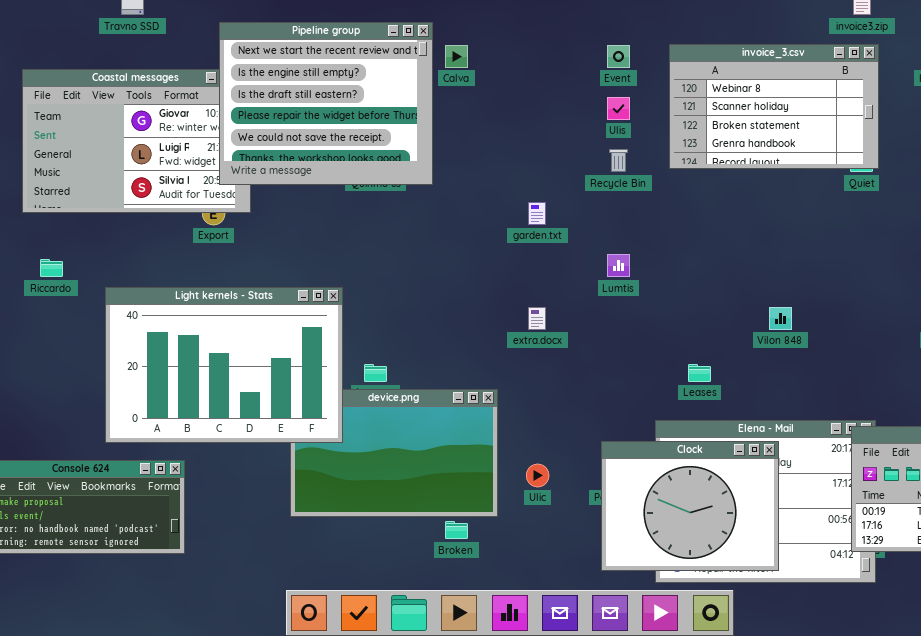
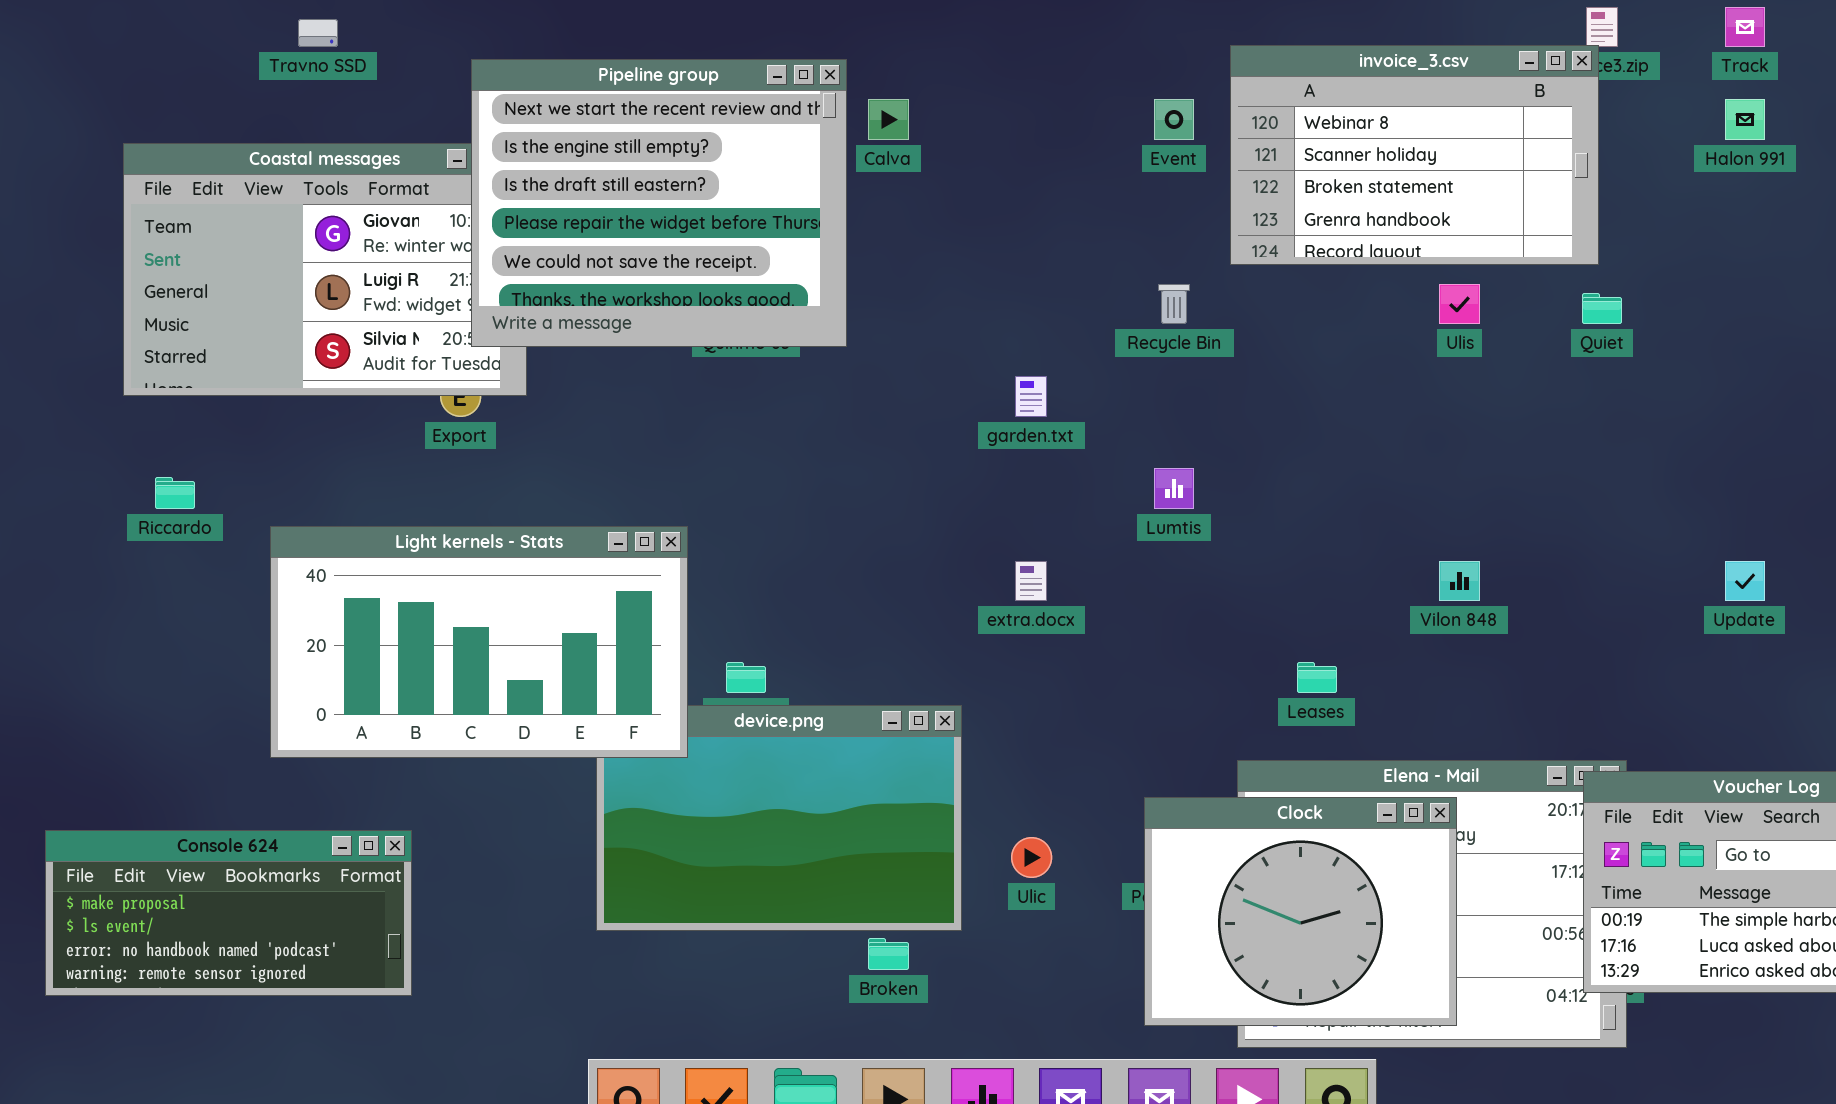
invoice_3.csv: [669,44,879,169] -> [1230,45,1599,265], moved
Ulis: [607,97,630,120] -> [1439,284,1480,324], moved
Light kernels - Stats: [105,287,343,443] -> [270,526,688,758], resized

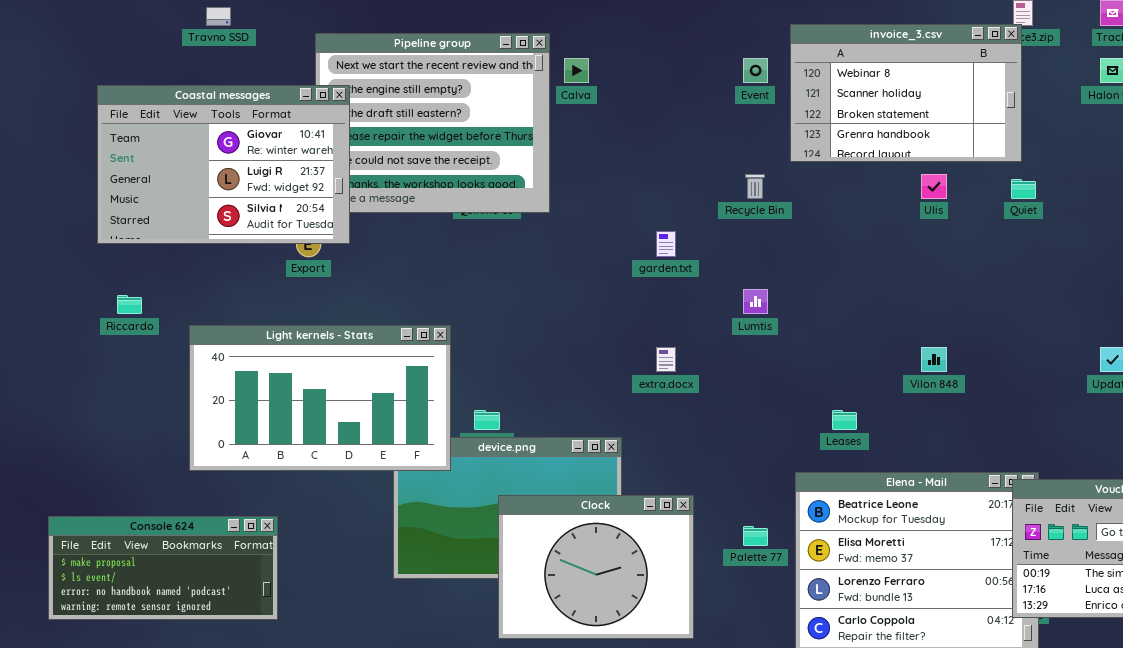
Coastal messages: [123,143,527,396] -> [97,85,350,244], raised
Clock: [1144,797,1457,1026] -> [498,495,694,639], moved

